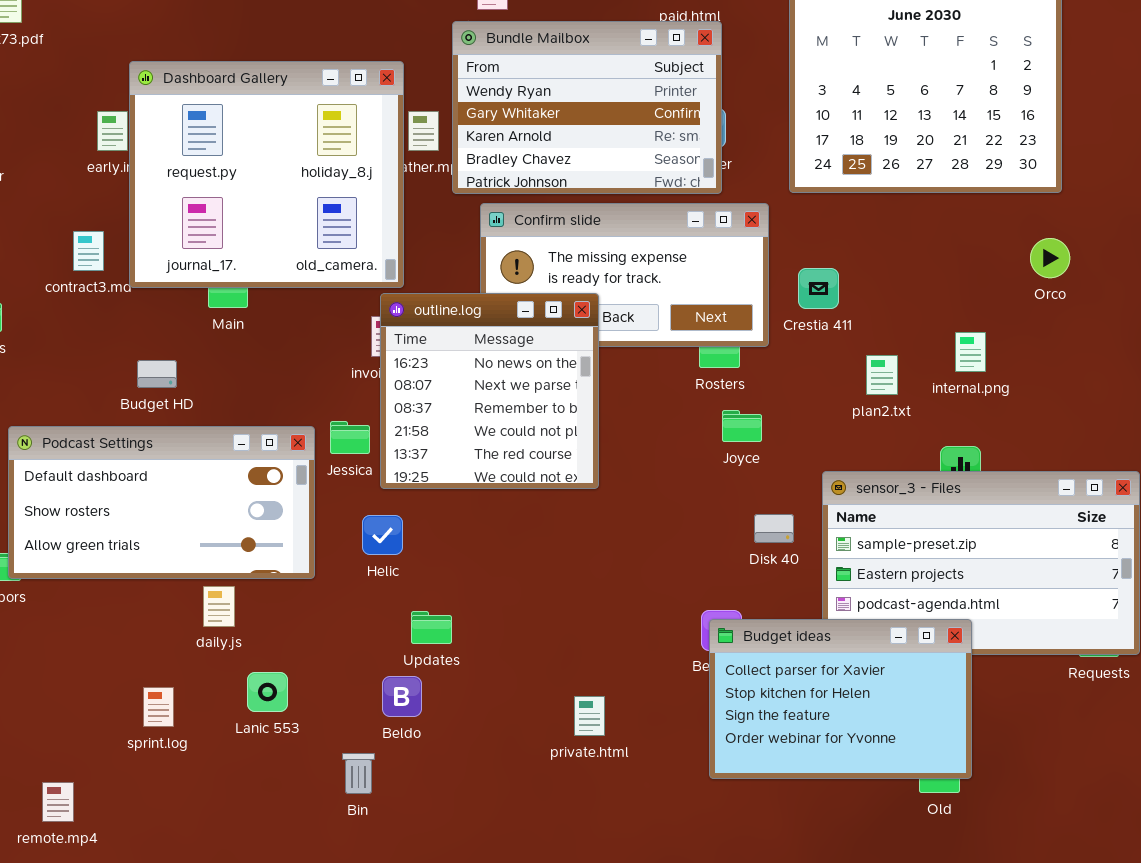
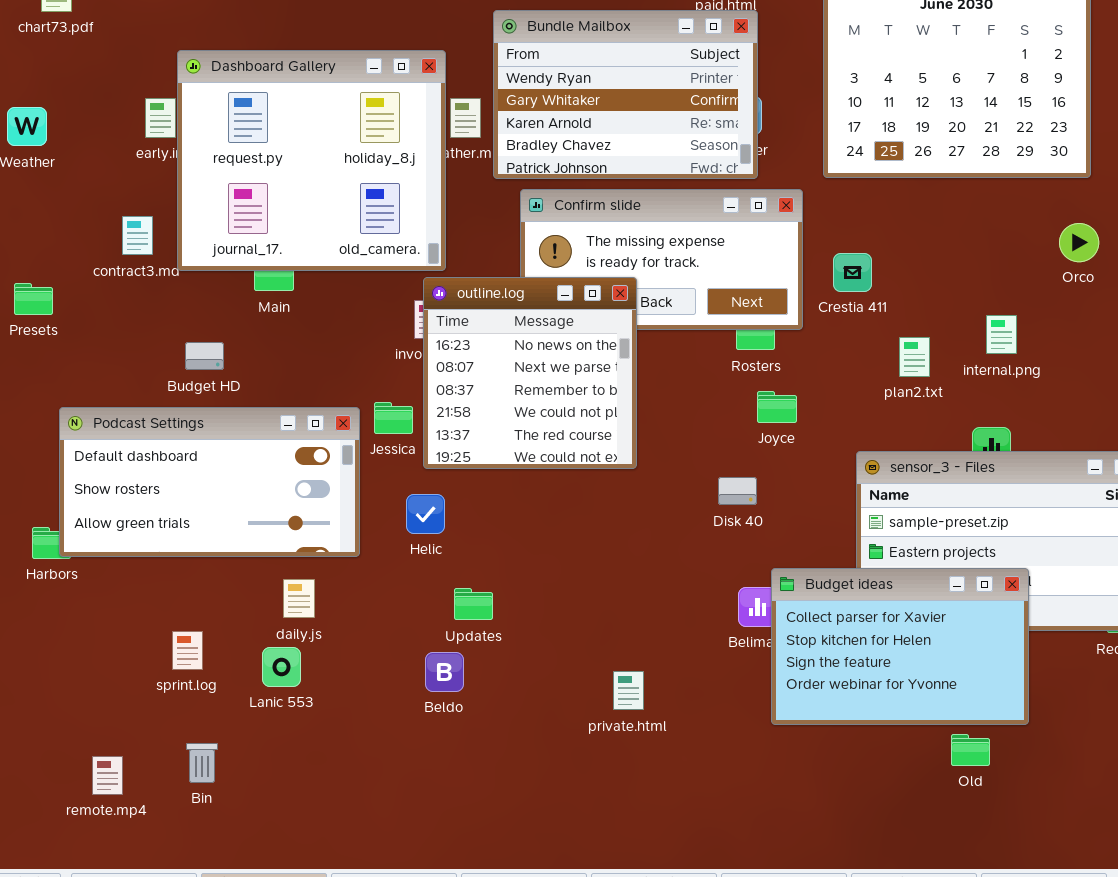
Disk 40: [754,514,794,543] -> [718,477,757,505], moved
daily.js: [203,586,235,627] -> [283,579,315,618], moved
Budget ideas: [709,619,972,779] -> [771,568,1029,725], moved
Lanic 553: [247,672,288,712] -> [262,647,301,687], moved
sprint.log: [143,687,174,727] -> [172,631,203,670], moved
Bin: [342,753,375,794] -> [186,743,218,783], moved

